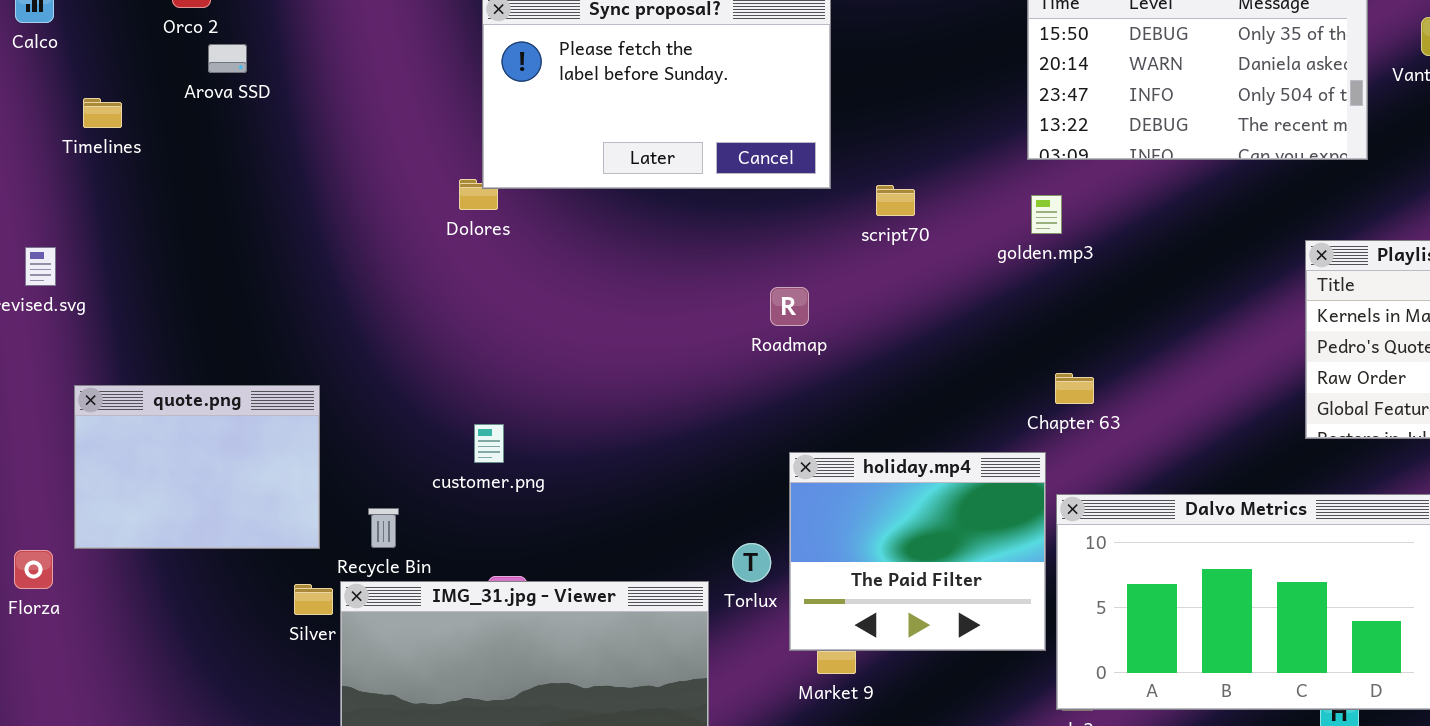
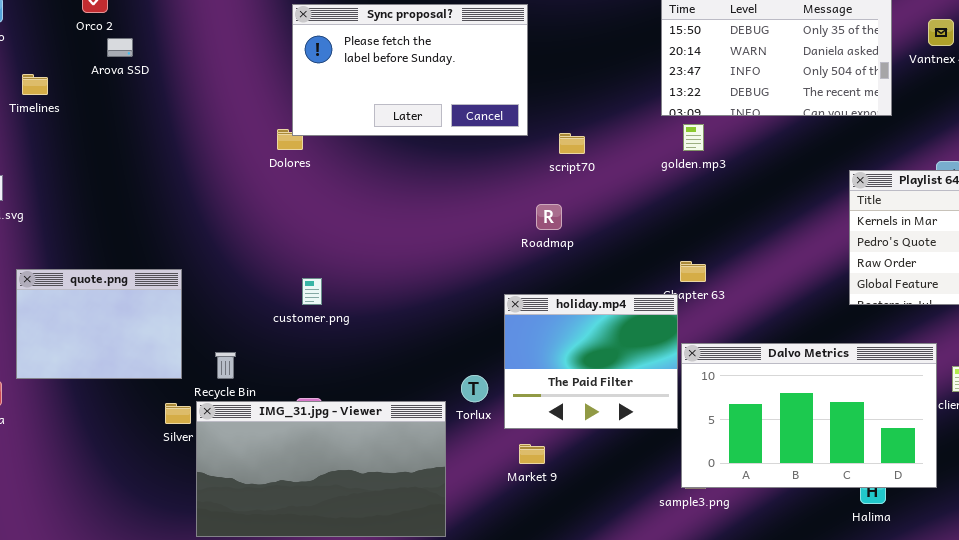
golden.mp3: [1031,195,1062,234] -> [683,124,704,151], moved
Roadmap: [770,287,809,326] -> [536,204,562,230], moved
customer.png: [474,424,504,463] -> [302,278,322,305], moved
holiday.mp4: [789,452,1046,651] -> [504,294,678,429], moved

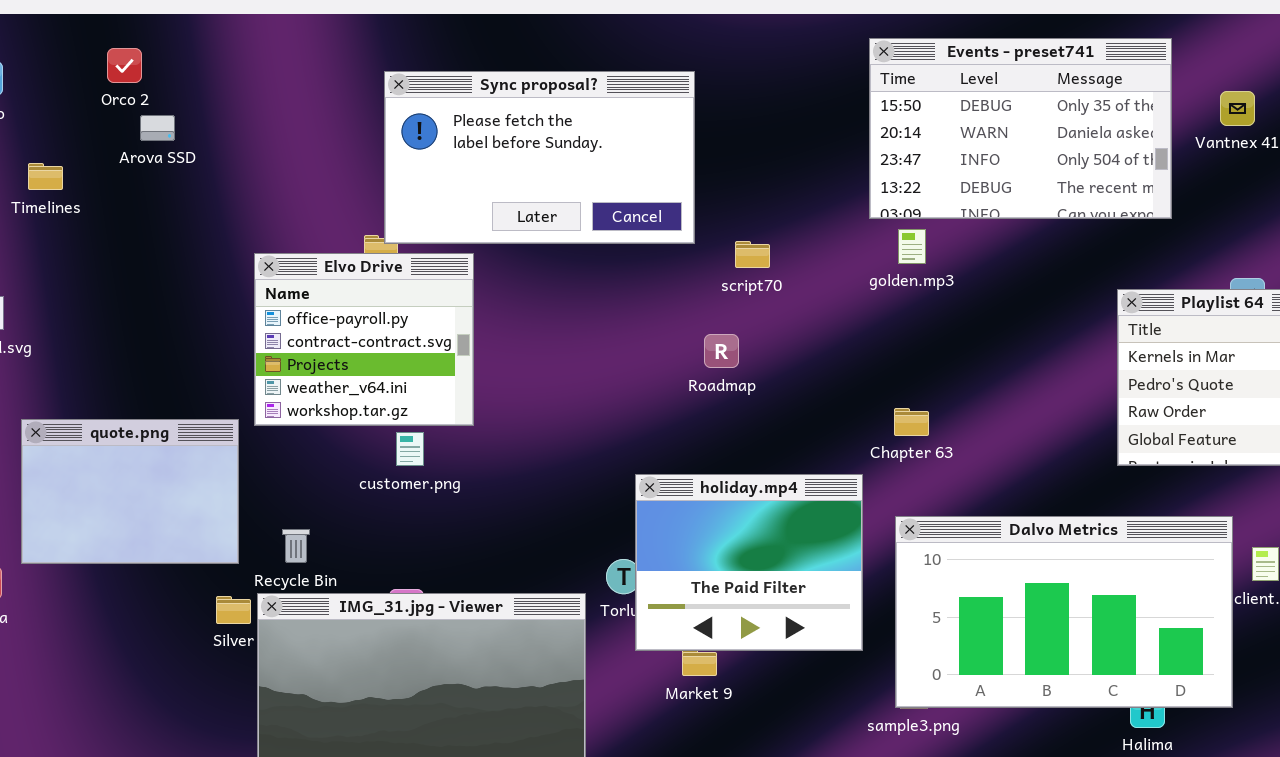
Elvo Drive: none -> [254,253,474,426], opened
holiday.mp4: [504,294,678,429] -> [635,474,863,651], moved

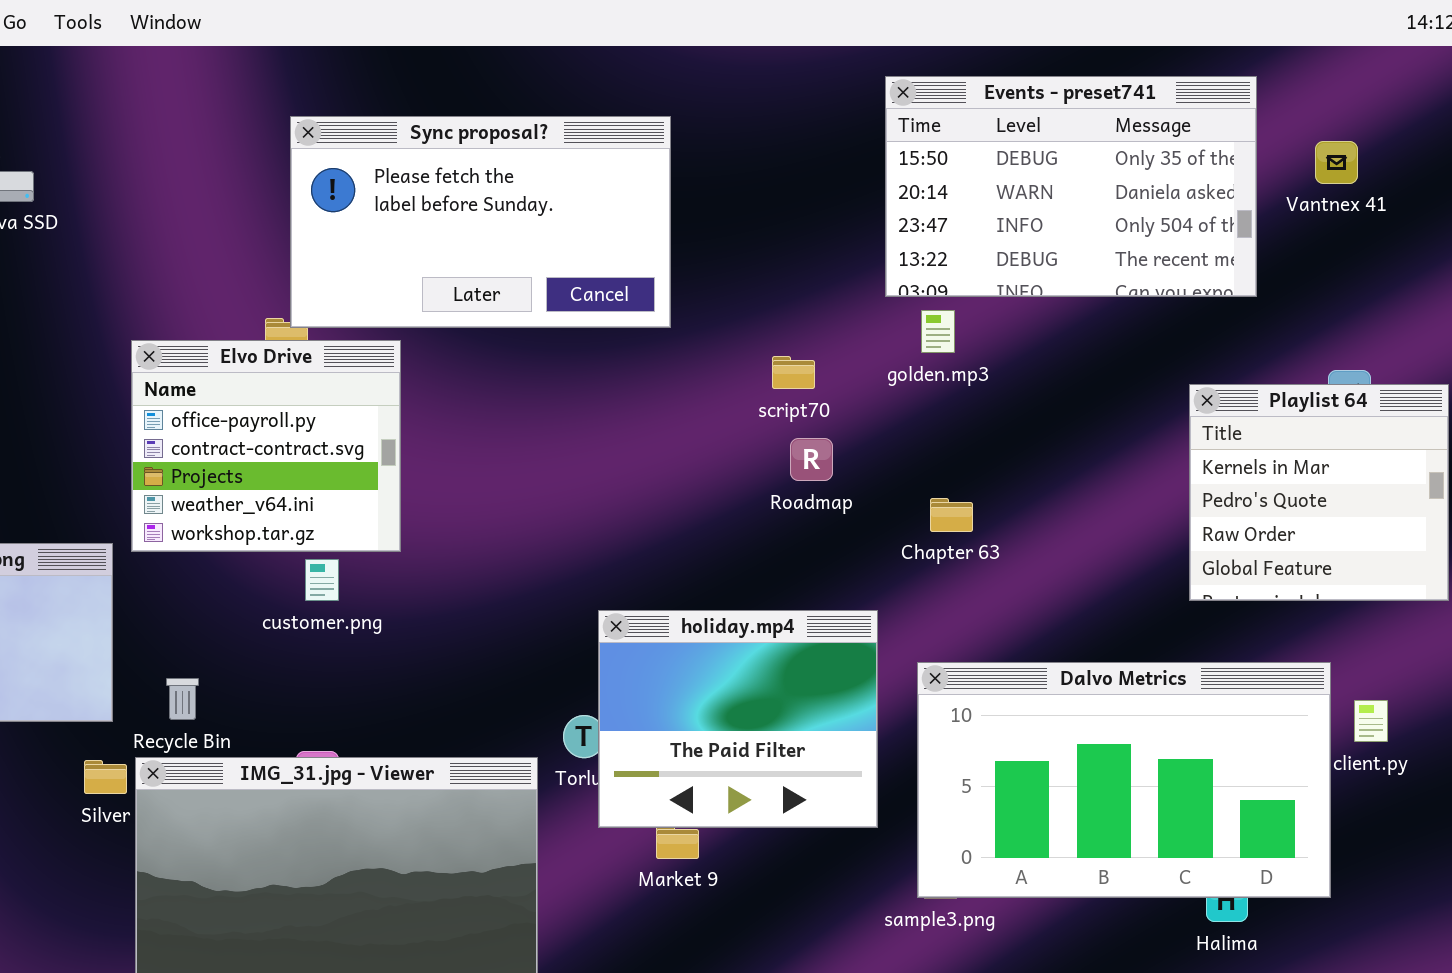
script70: [735,241,770,268] -> [772,356,815,389], moved
Roadmap: [704,334,739,368] -> [790,438,833,481], moved
Chapter 63: [894,408,929,436] -> [930,498,973,532], moved

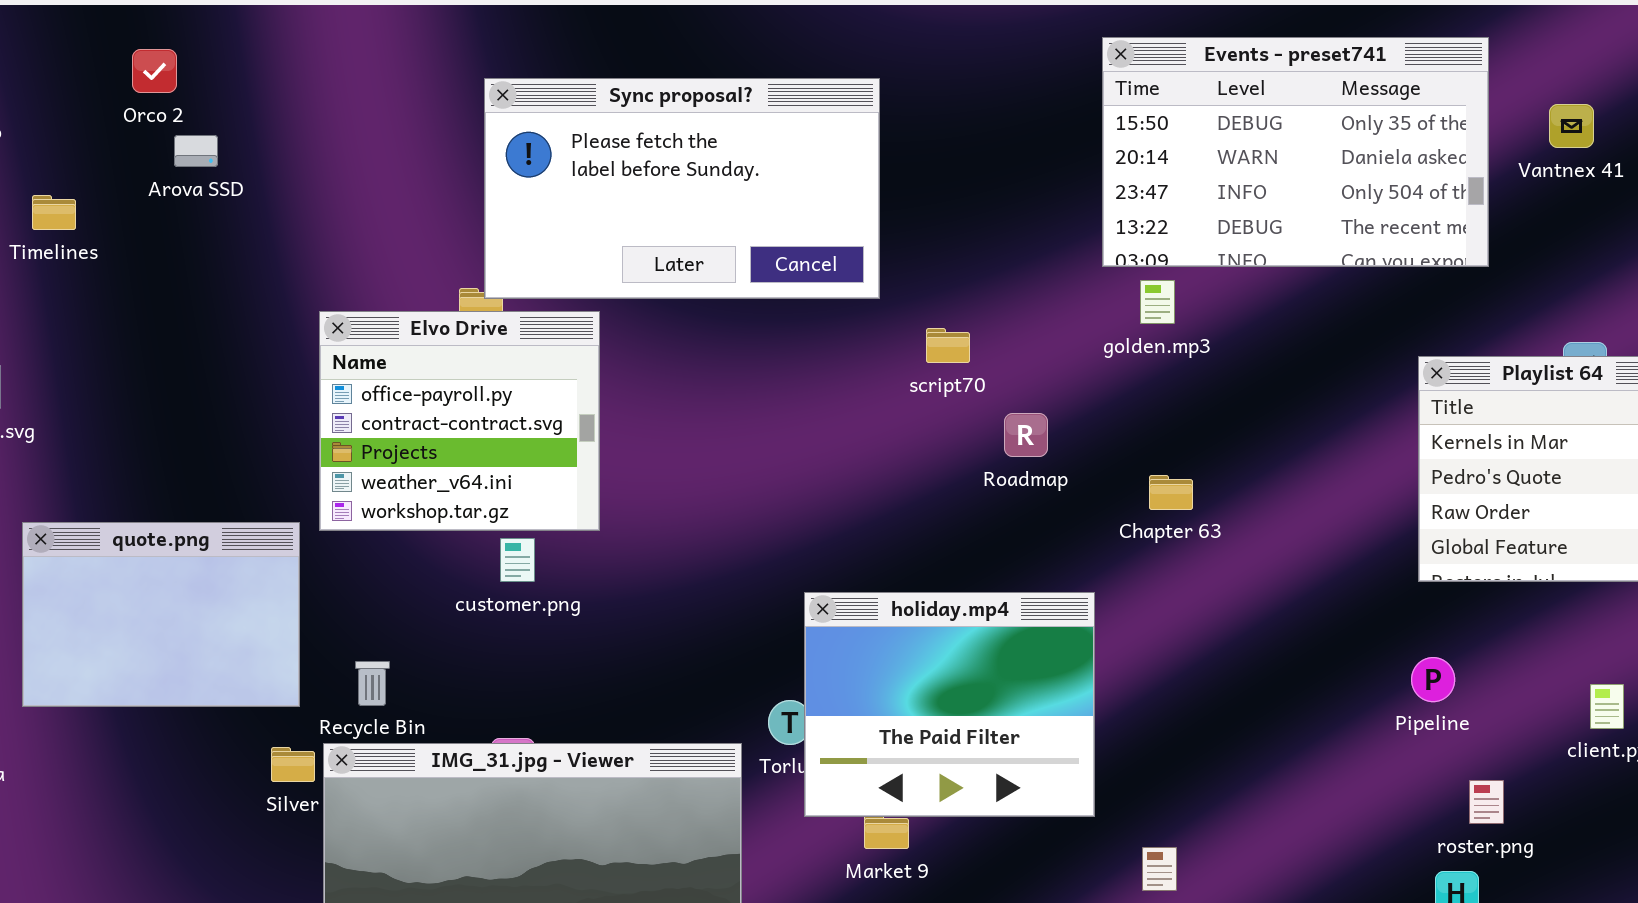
script70: [772,356,815,389] -> [926,328,970,363], moved
Dalvo Metrics: [917,662,1331,898] -> none, closed

